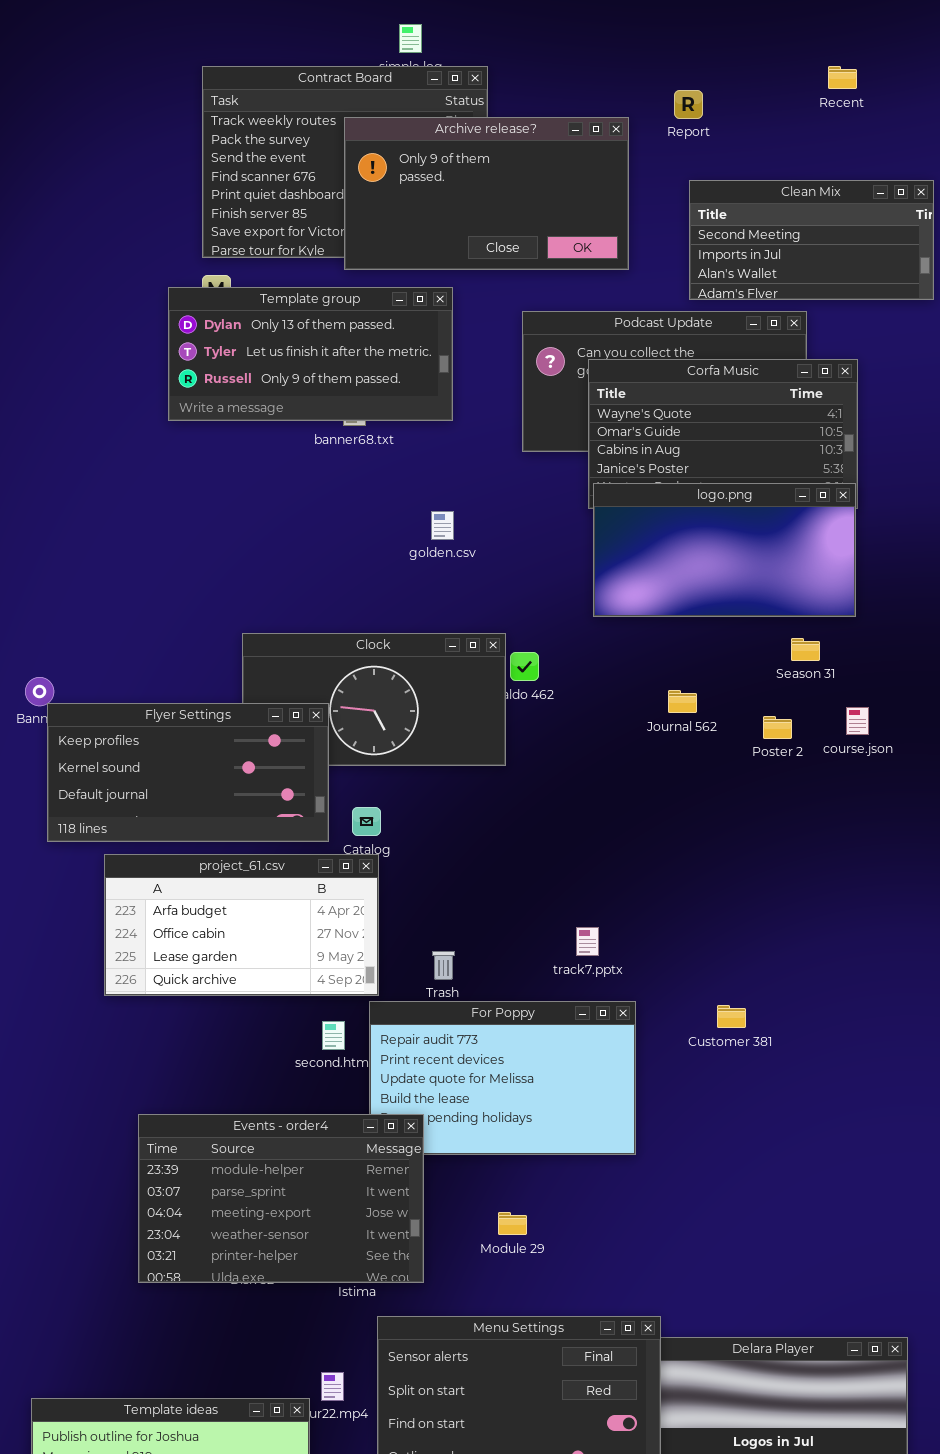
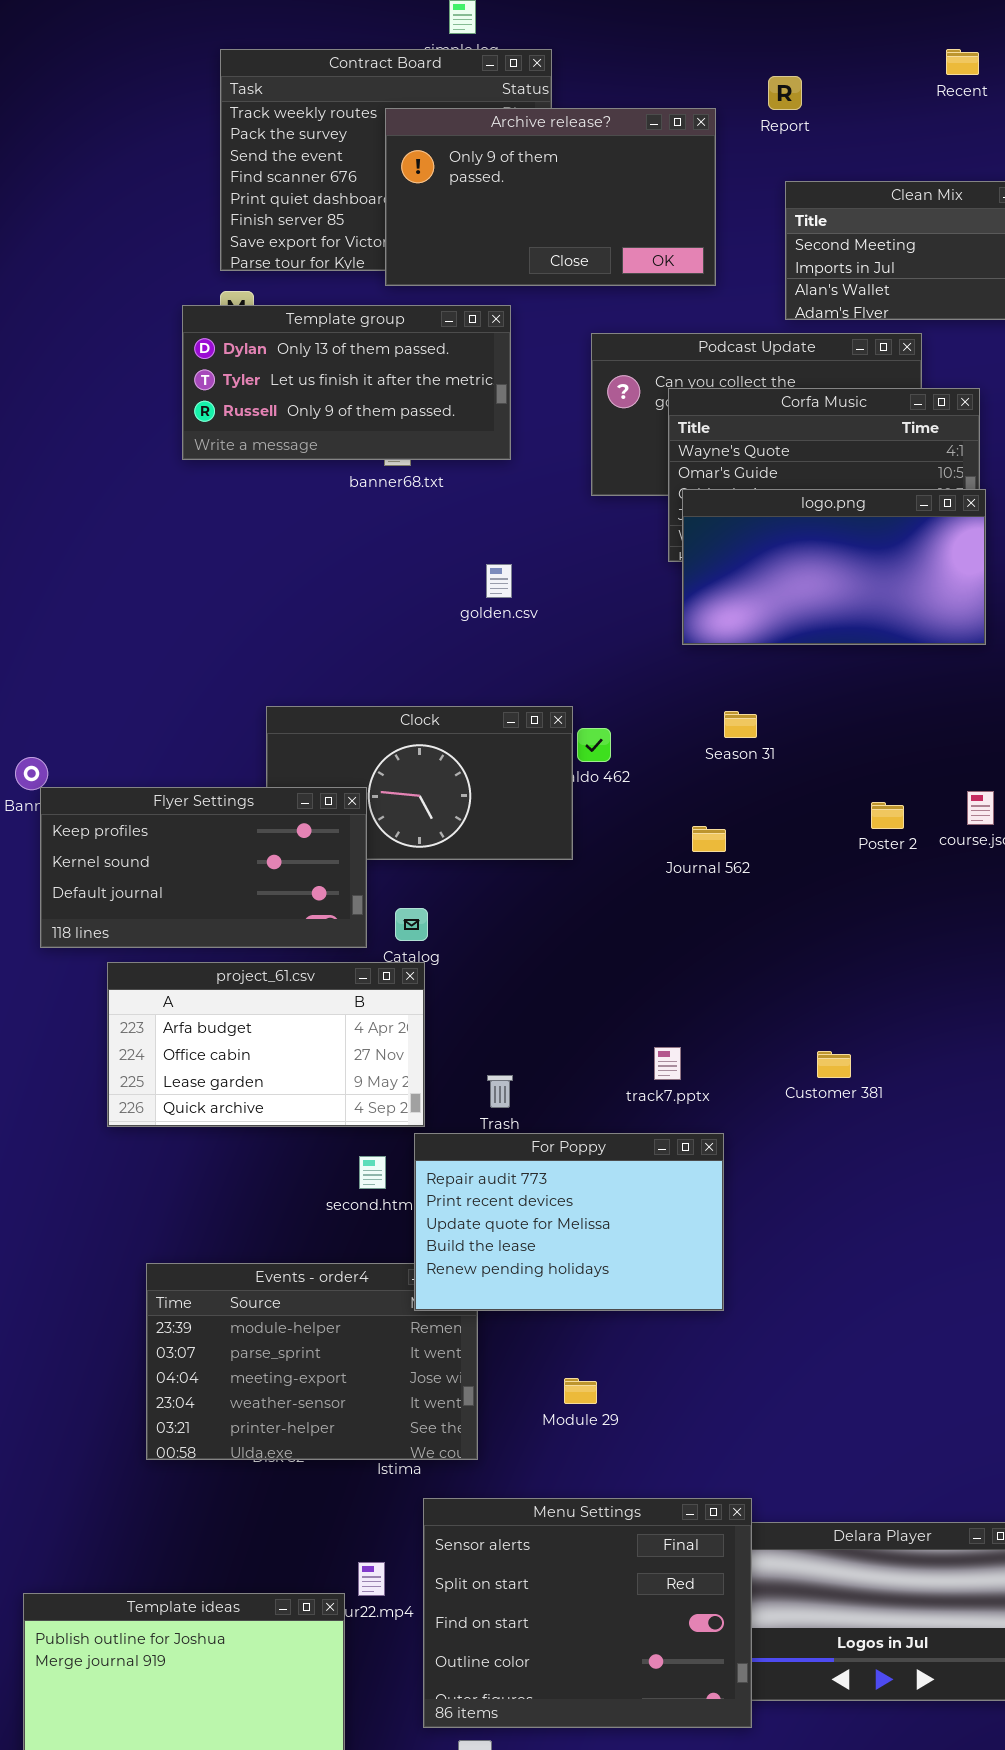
logo.png: [593,483,856,617] -> [682,489,986,645], moved
Season 31: [791,638,820,661] -> [724,711,757,738], moved
Journal 562: [668,690,697,713] -> [692,826,726,852], moved
For Poppy: [369,1001,636,1155] -> [414,1133,724,1311], raised
Customer 381: [717,1005,746,1028] -> [817,1051,851,1078], moved

